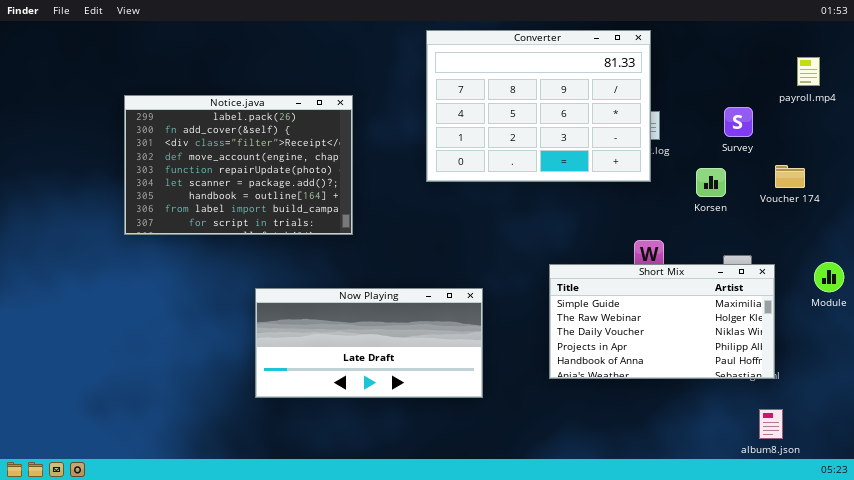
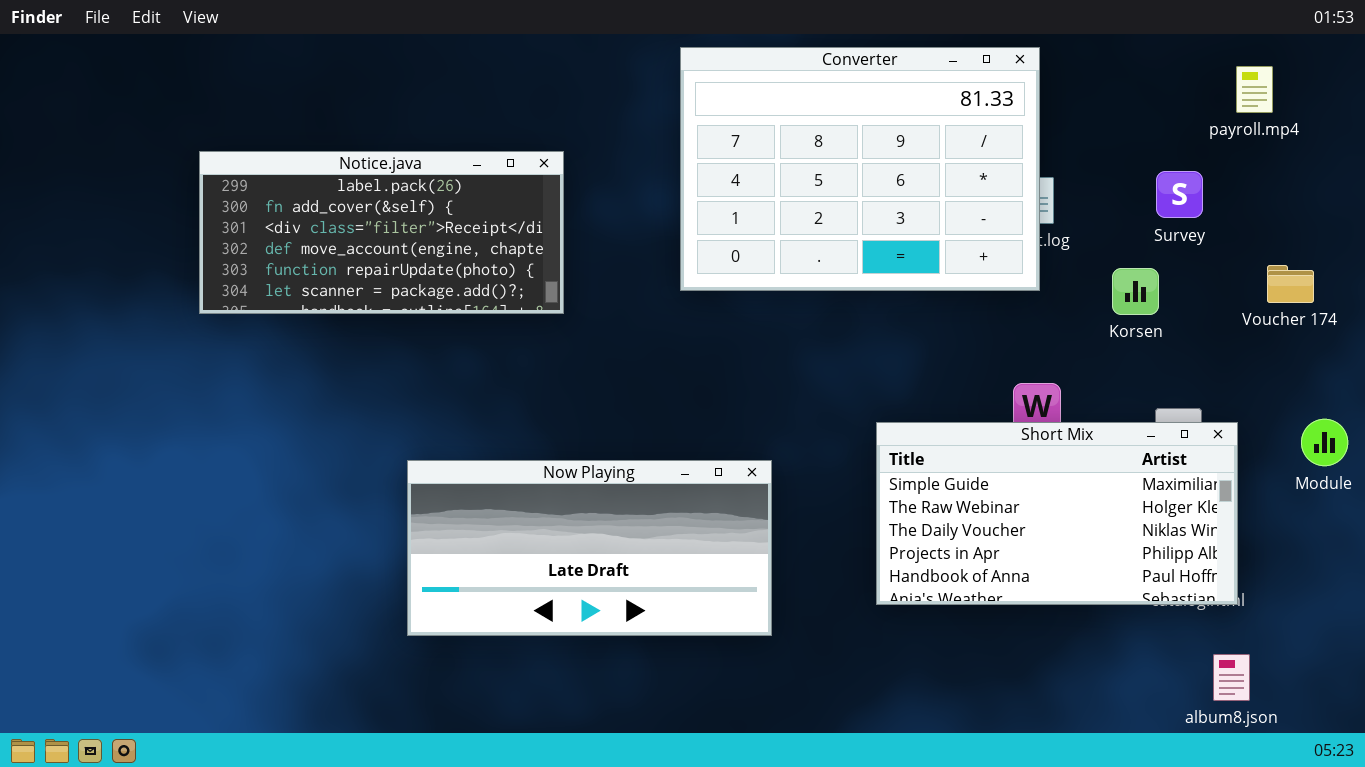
payroll.mp4: [797,57,820,86] -> [1236,66,1273,113], moved
Notice.java: [124,95,353,235] -> [199,151,564,314], resized
Voucher 174: [775,165,805,188] -> [1267,265,1314,303], moved

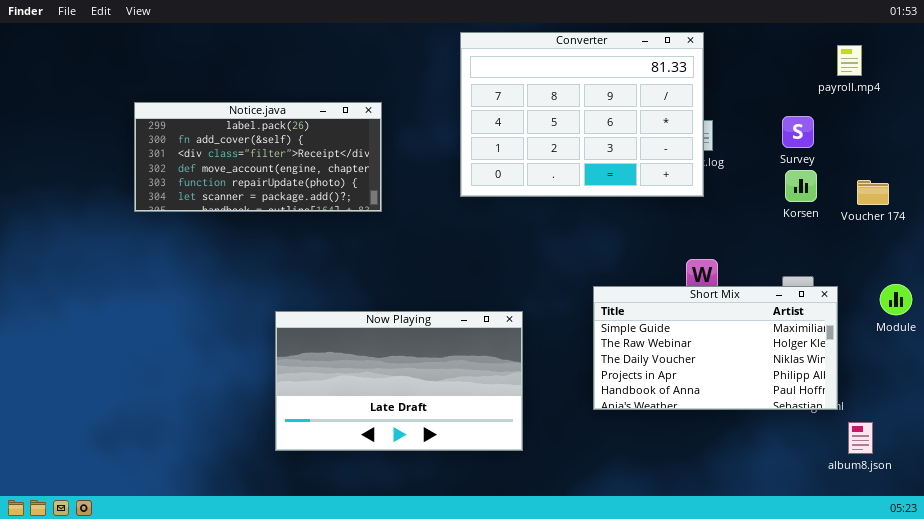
Korsen: [1112,268,1159,315] -> [785,170,817,202], moved
Now Playing: [407,460,772,636] -> [275,311,523,451], resized
album8.json: [1213,654,1250,701] -> [848,422,873,454], moved

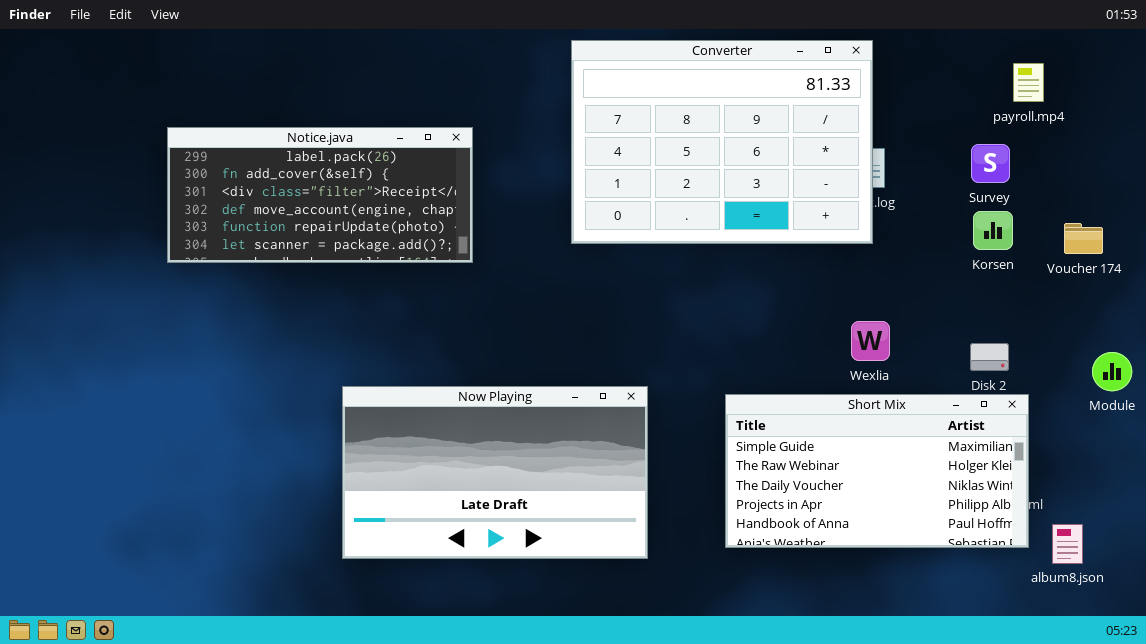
payroll.mp4: [837,45,862,76] -> [1013,63,1044,102], moved
Short Mix: [593,286,838,410] -> [725,394,1029,548], moved

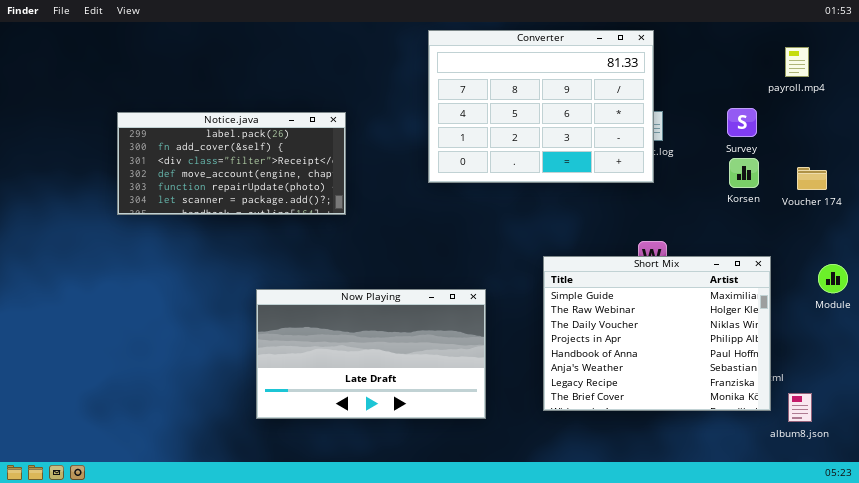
payroll.mp4: [1013,63,1044,102] -> [785,47,809,77], moved
Notice.java: [167,127,473,263] -> [117,112,346,215], moved
Short Mix: [725,394,1029,548] -> [543,256,771,411], resized

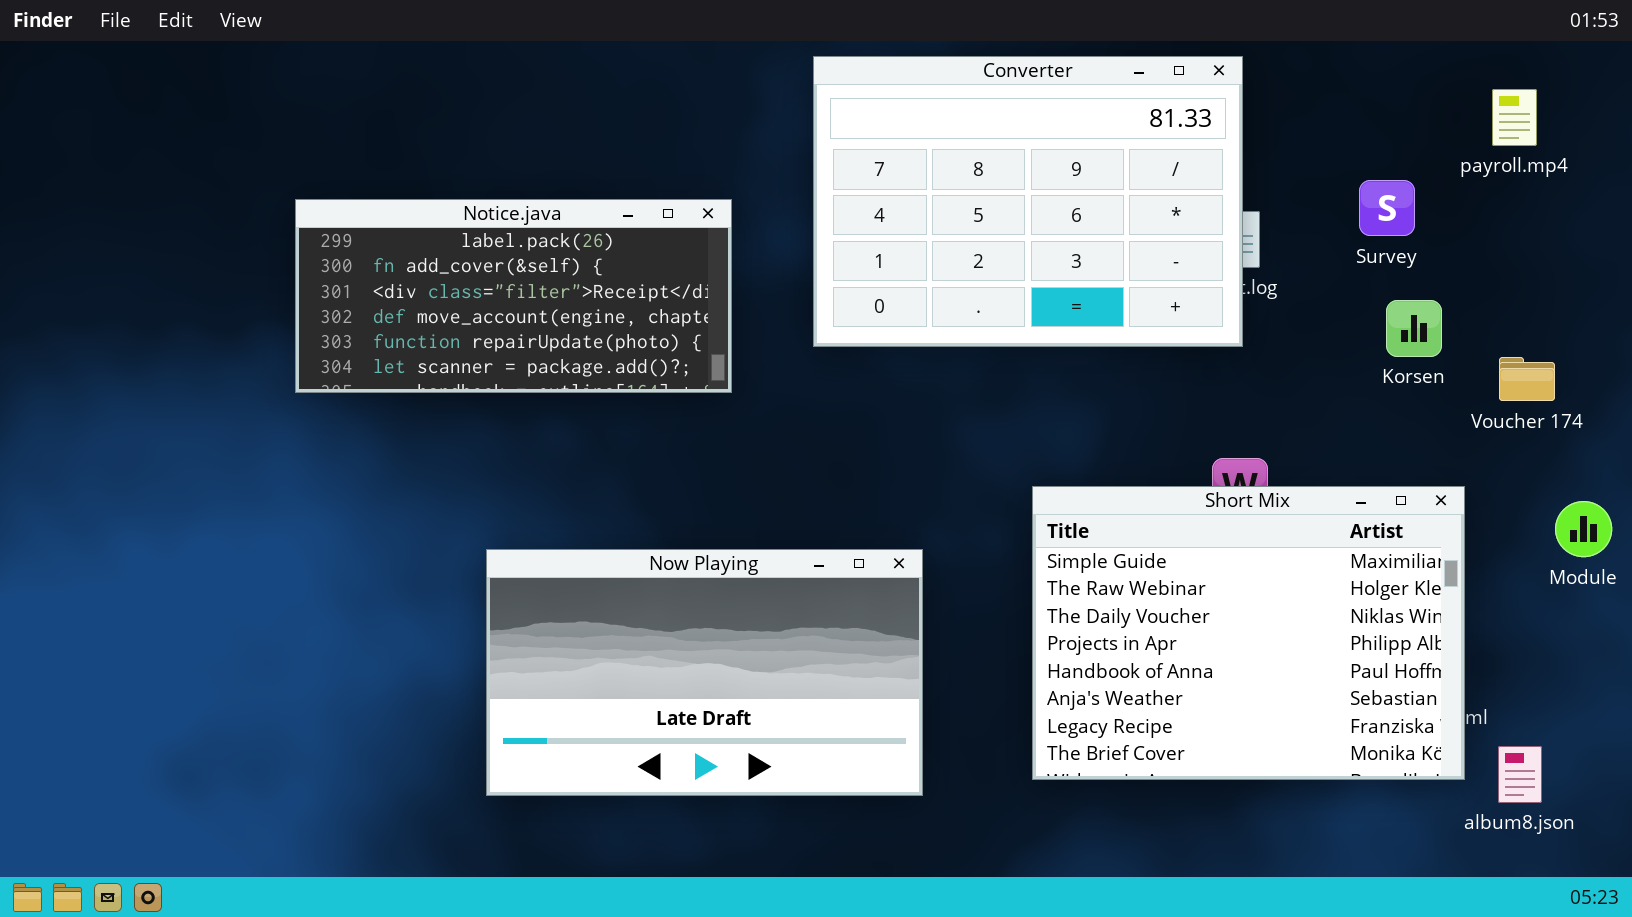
Survey: [727,108,757,137] -> [1359,180,1415,236], moved
Notice.java: [117,112,346,215] -> [295,199,732,393], moved
Voucher 174: [797,167,827,190] -> [1499,357,1555,401], moved

